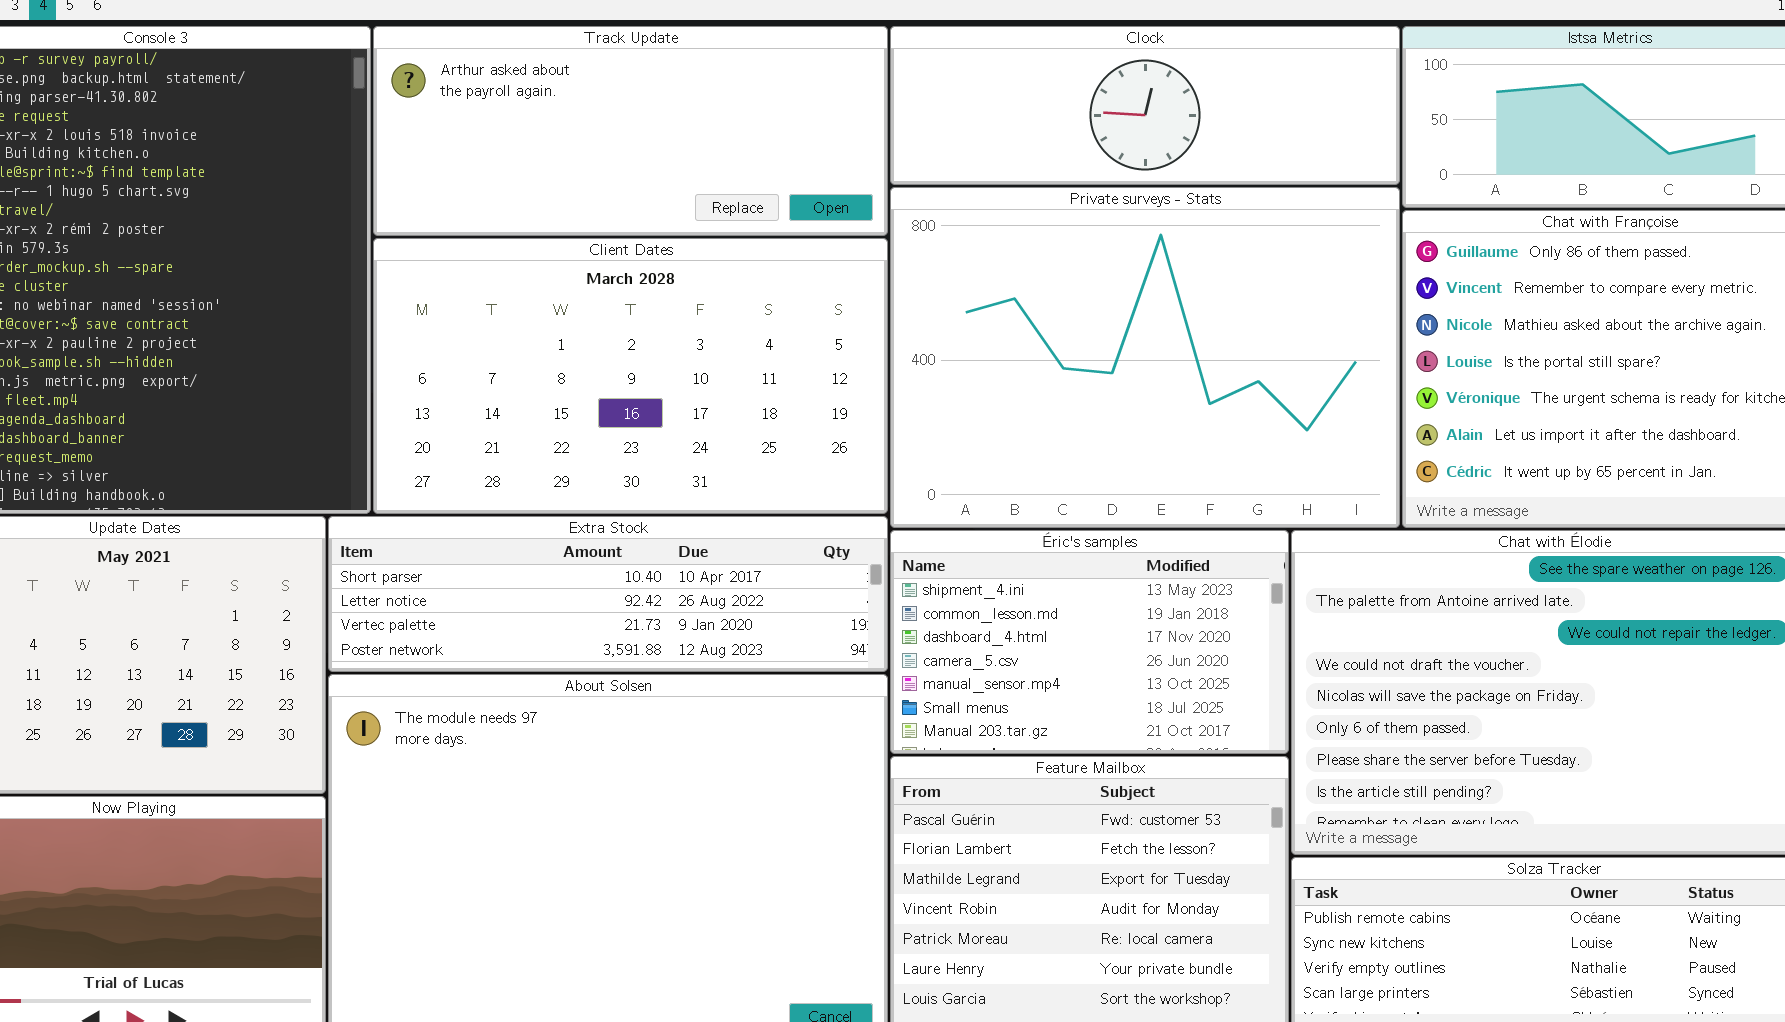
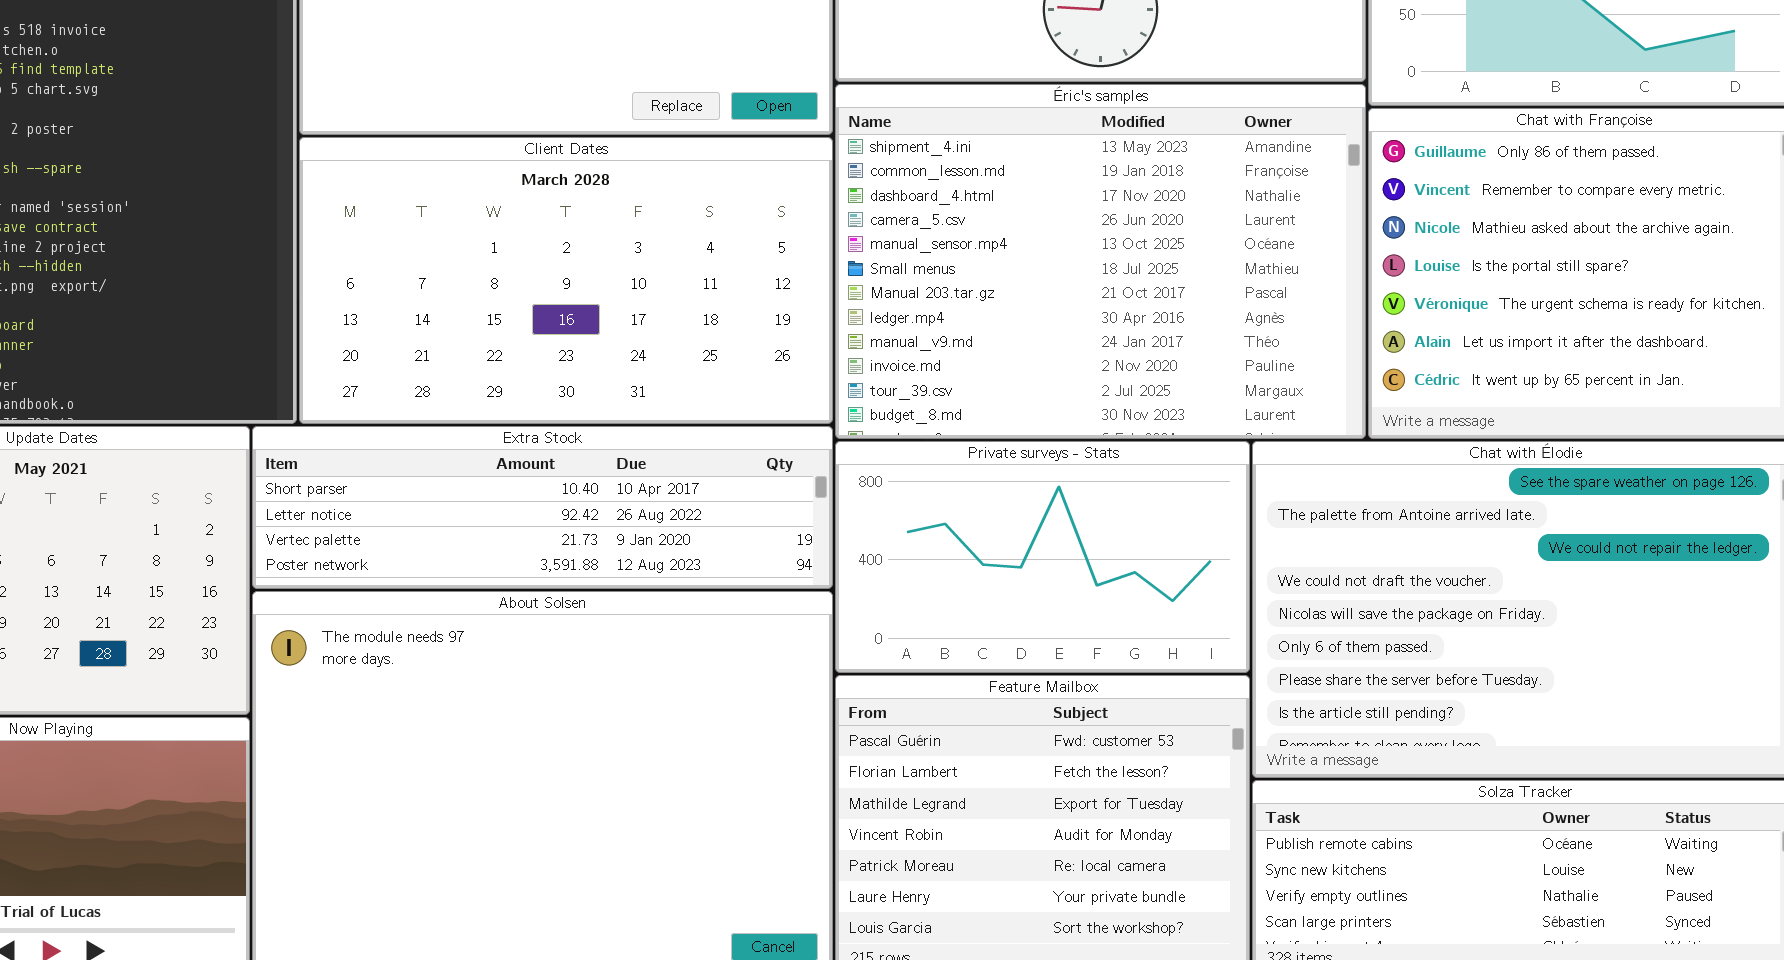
Private surveys - Stats: [890,187,1400,528] -> [835,441,1250,673], moved, resized
Éric's samples: [890,530,1289,754] -> [835,84,1366,439], moved, resized

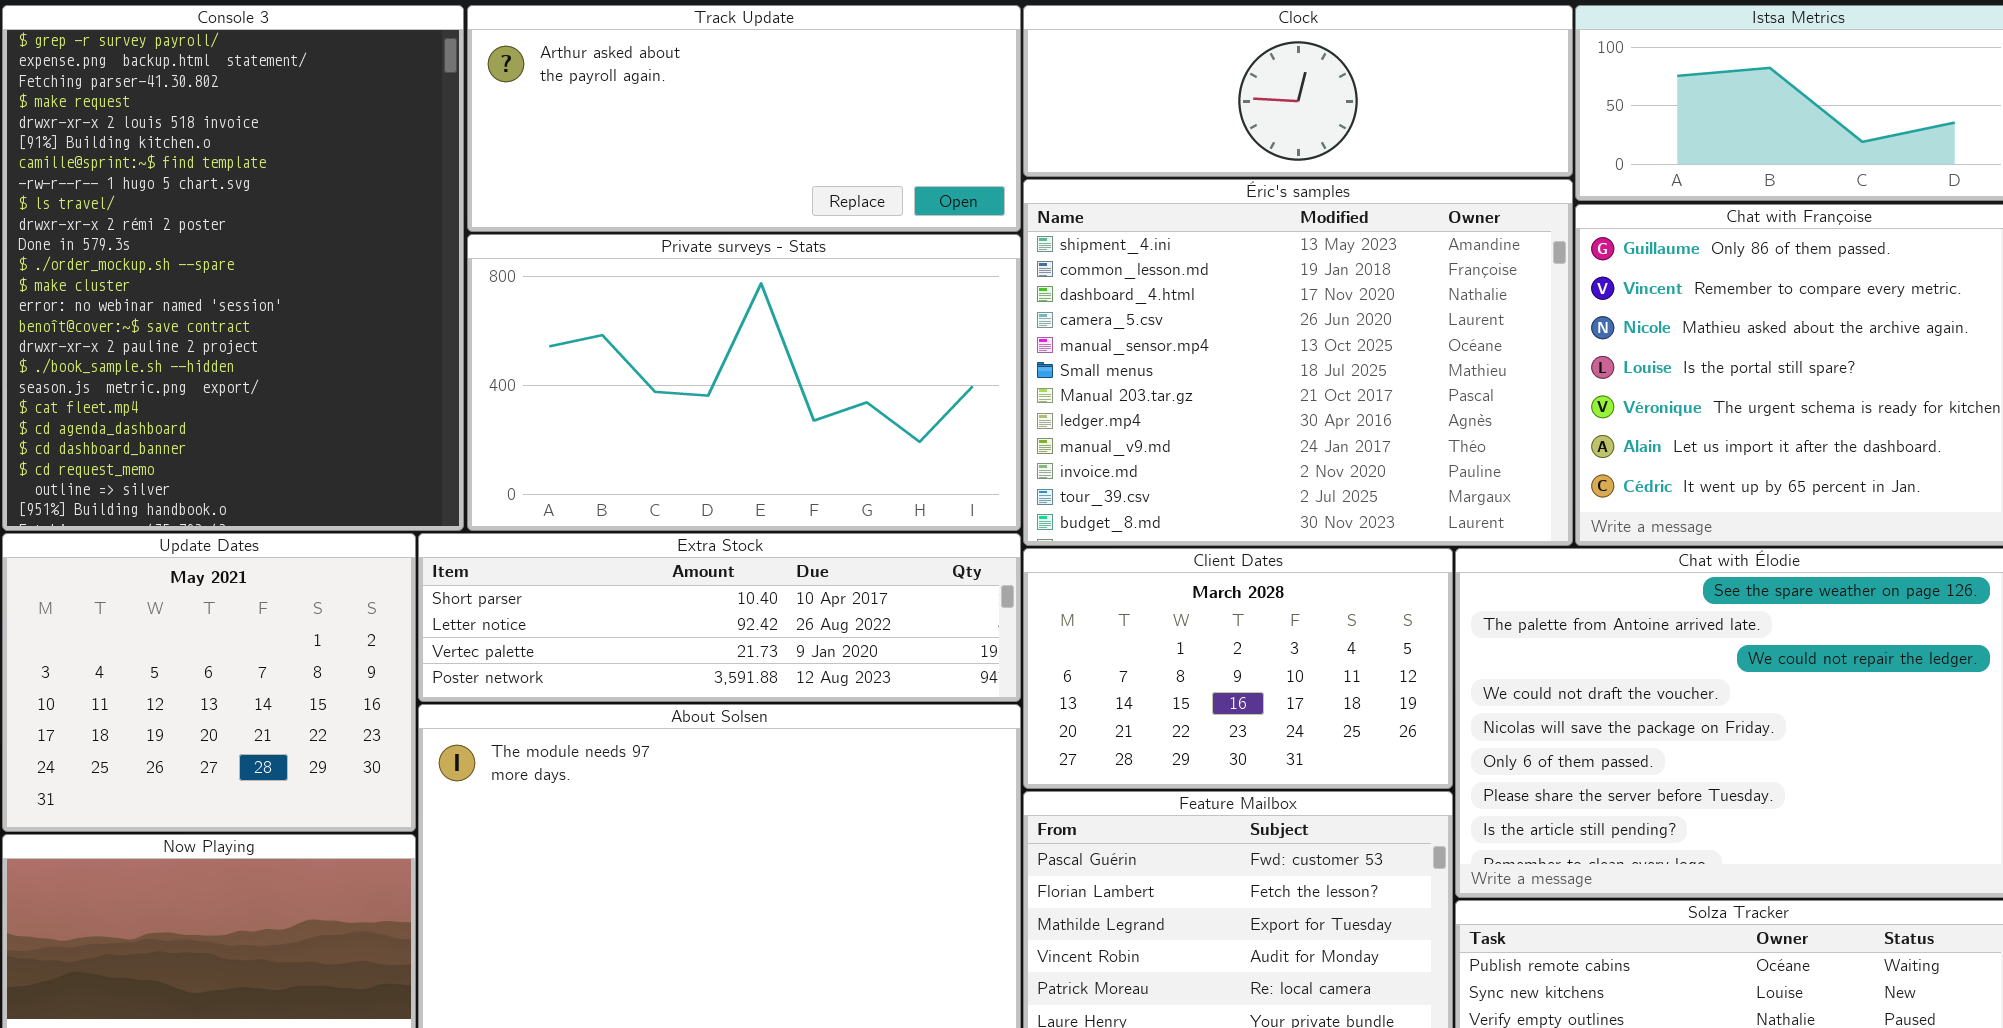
Client Dates: [299,137,833,424] -> [1023,548,1453,789], moved, resized
Private surveys - Stats: [835,441,1250,673] -> [467,234,1021,531], moved, resized

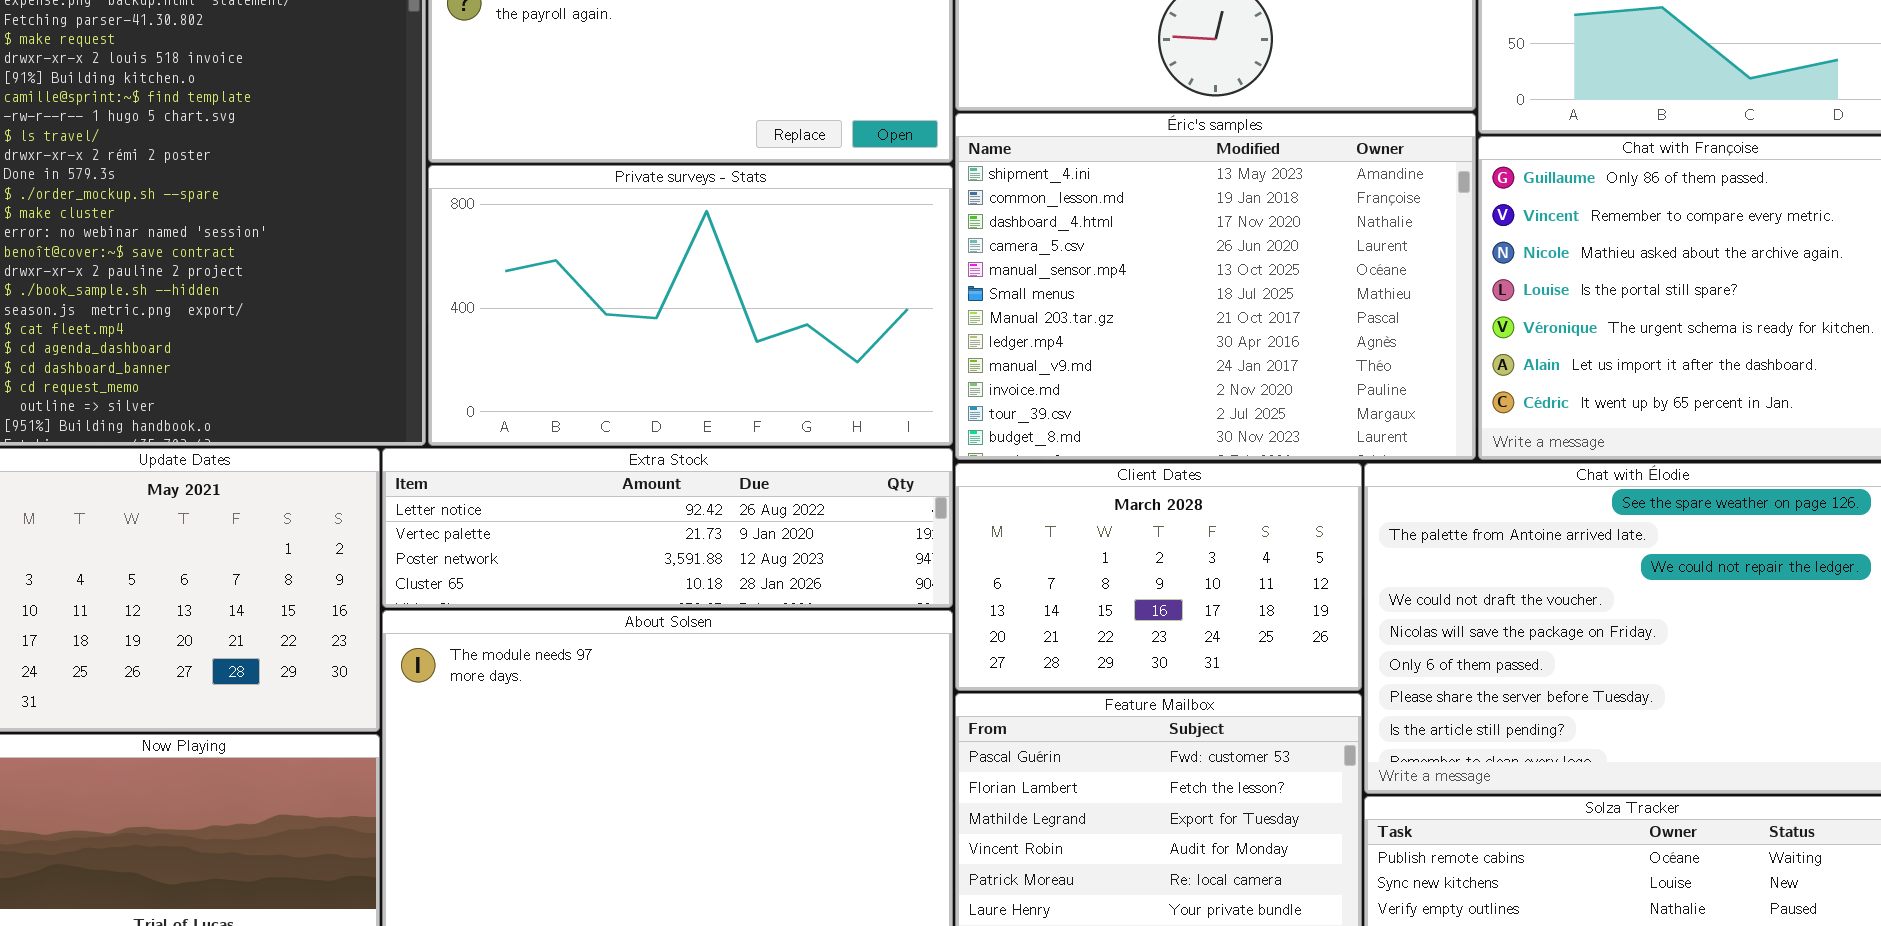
Extra Stock: [418,533,1021,702] -> [382,448,953,608], scrolled down 1 row

